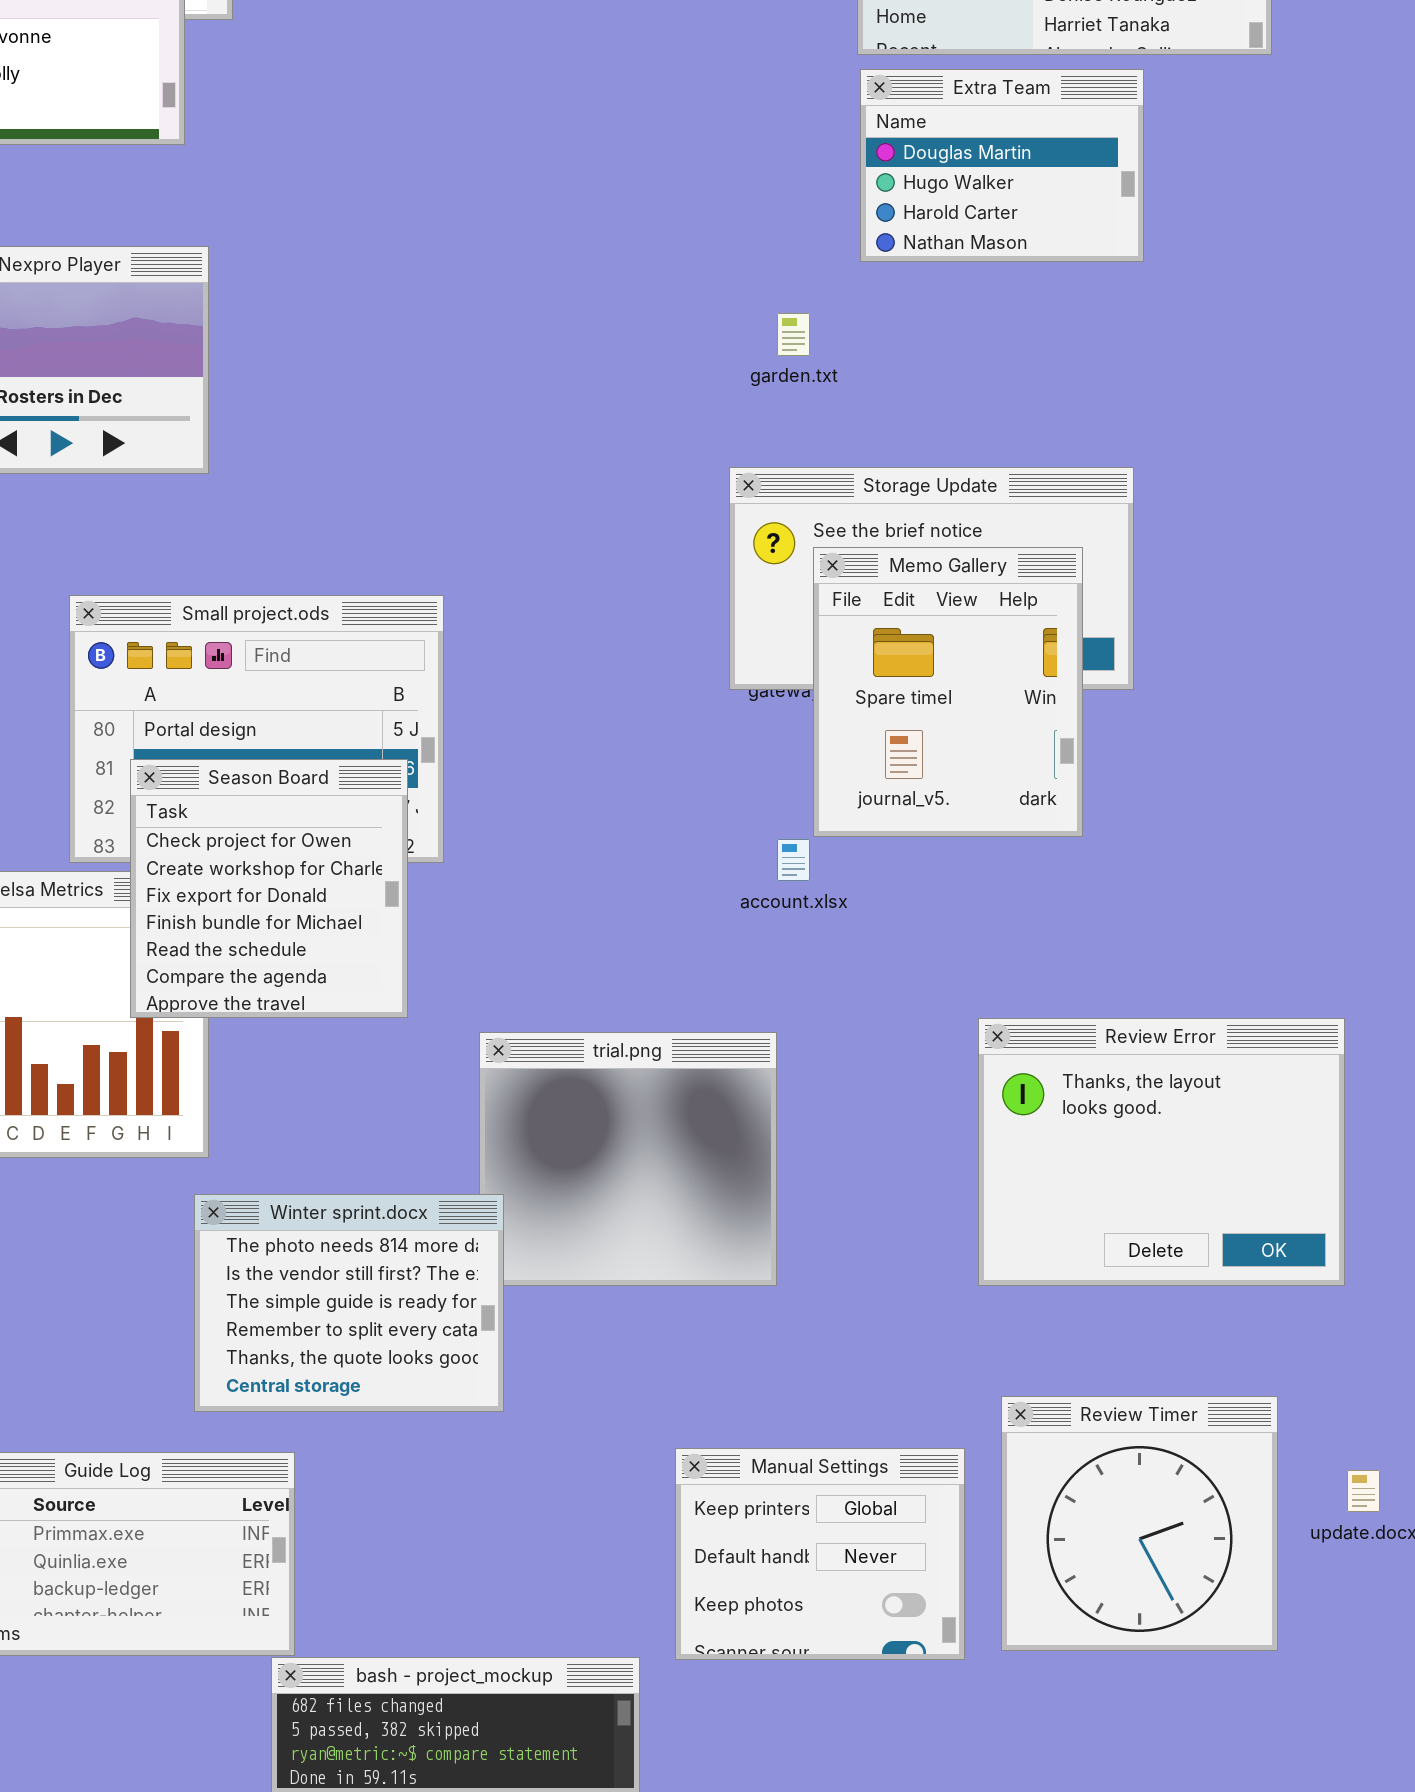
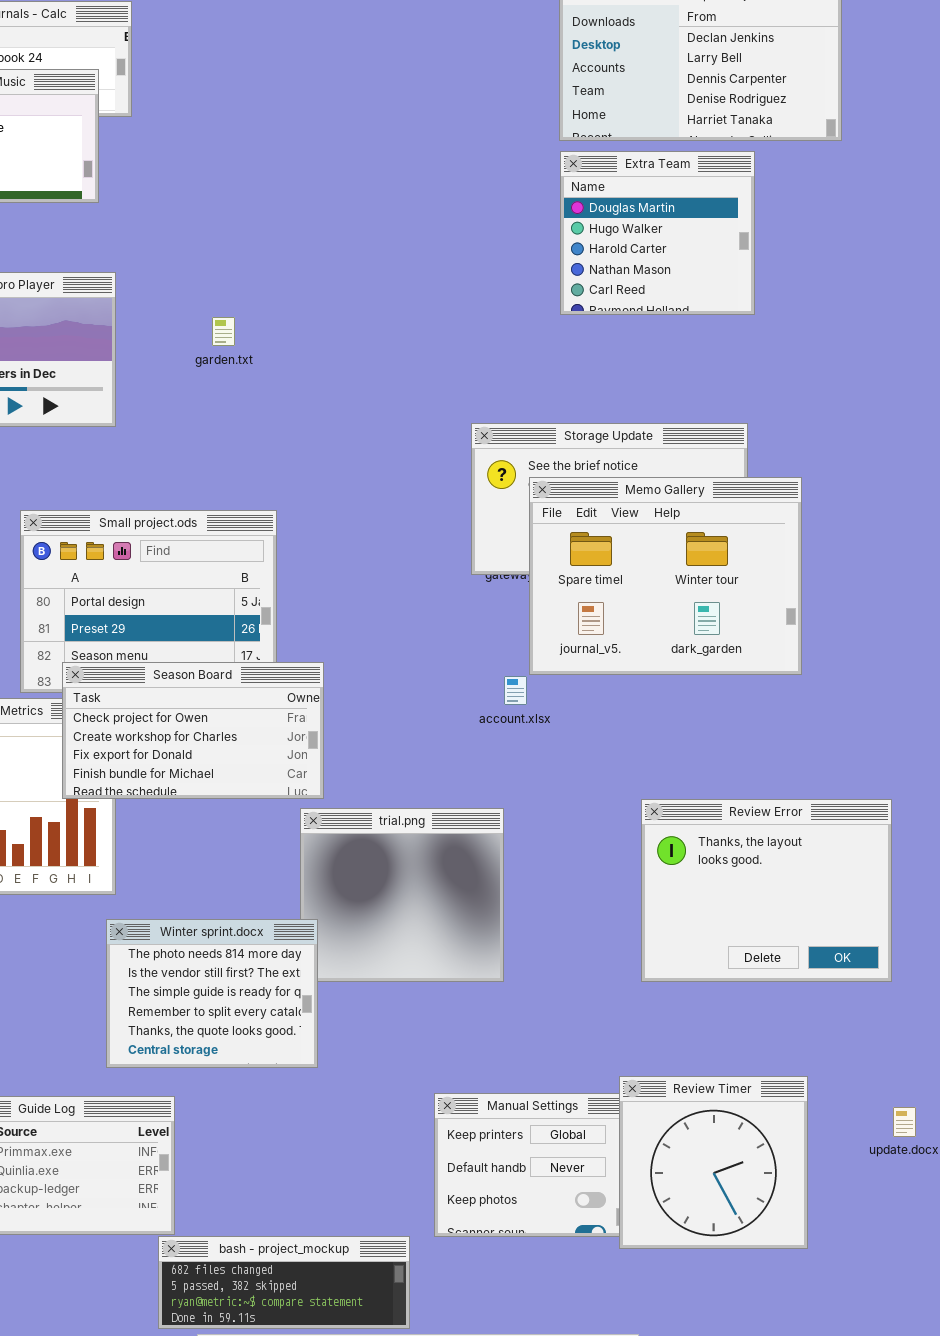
Extra Team: [860,69,1144,262] -> [560,151,755,315], resized
garden.txt: [777,313,810,356] -> [212,317,235,346], moved
Memo Gallery: [813,547,1083,837] -> [529,477,802,675], resized
Season Board: [130,759,408,1018] -> [62,662,324,799], resized
Review Timer: [1001,1396,1278,1651] -> [619,1076,808,1249], moved

